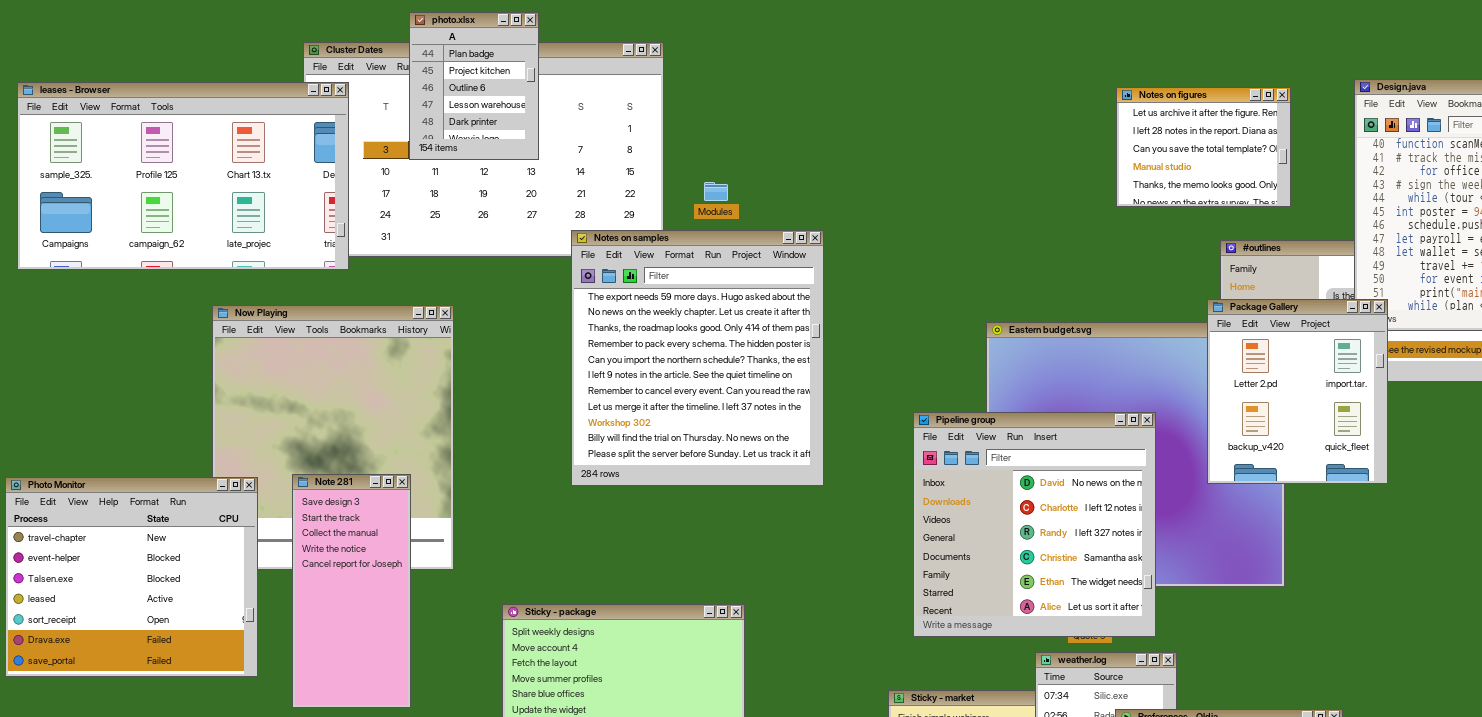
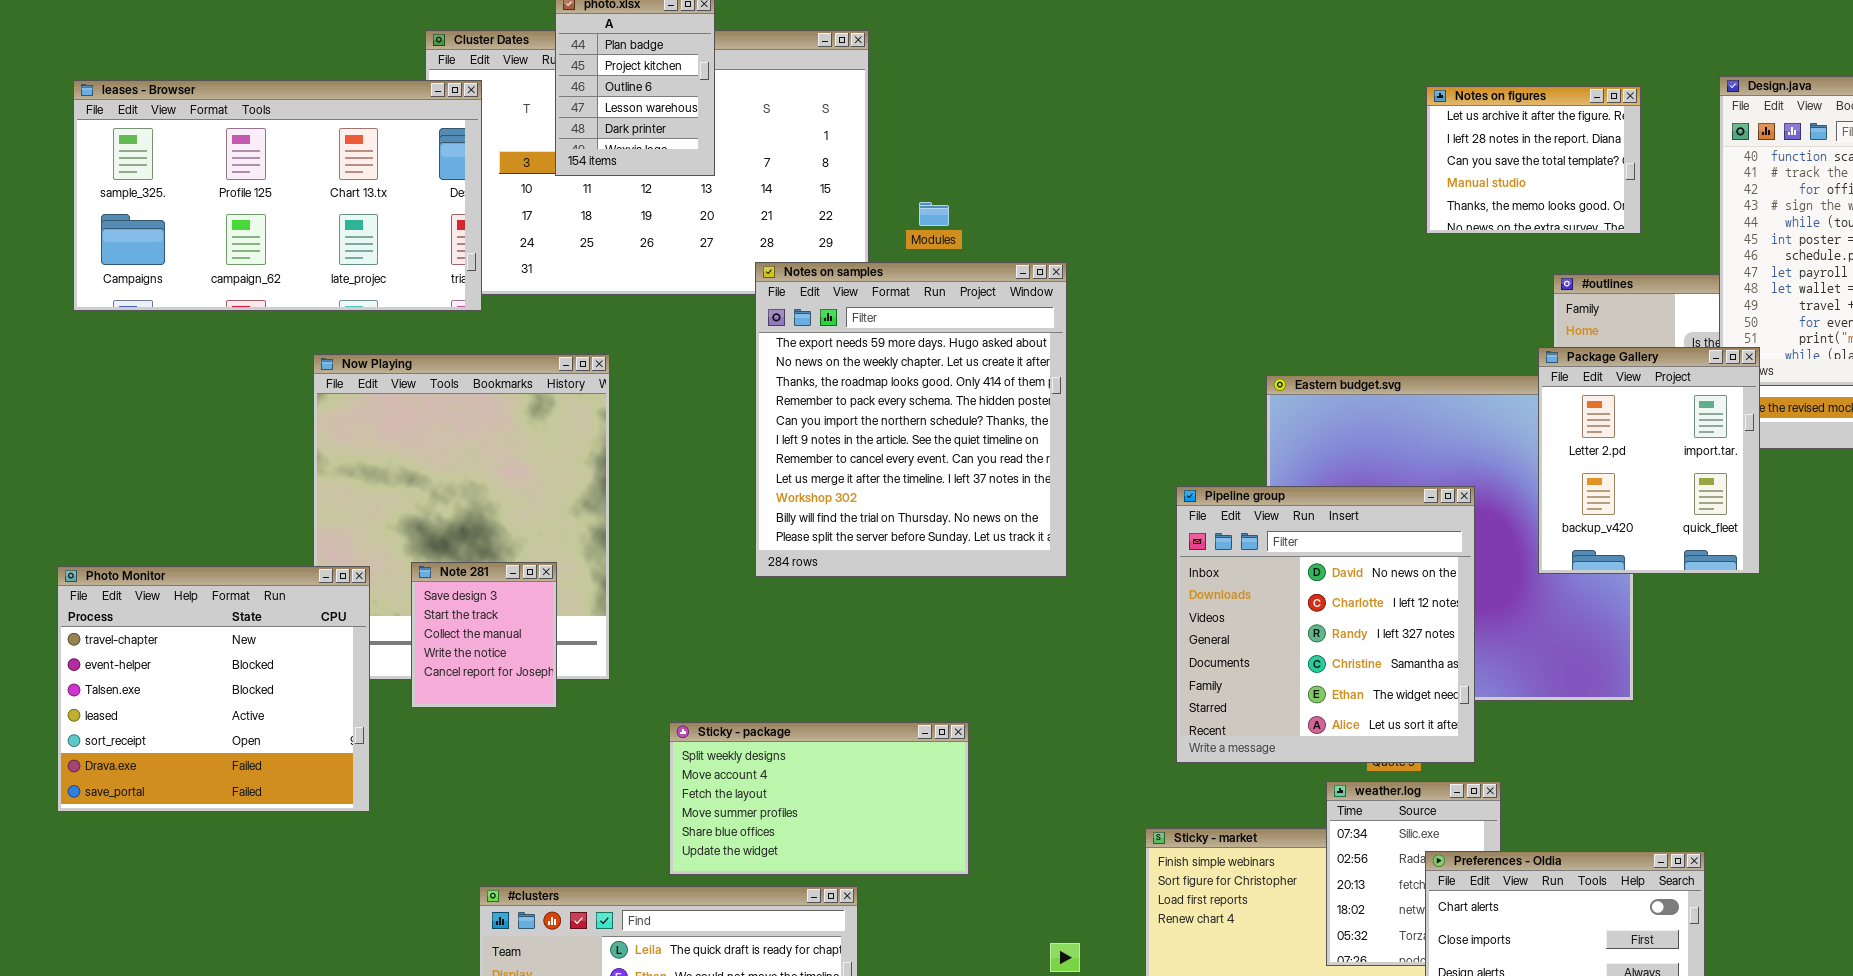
Note 281: [292,474,411,708] -> [411,562,557,708], resized

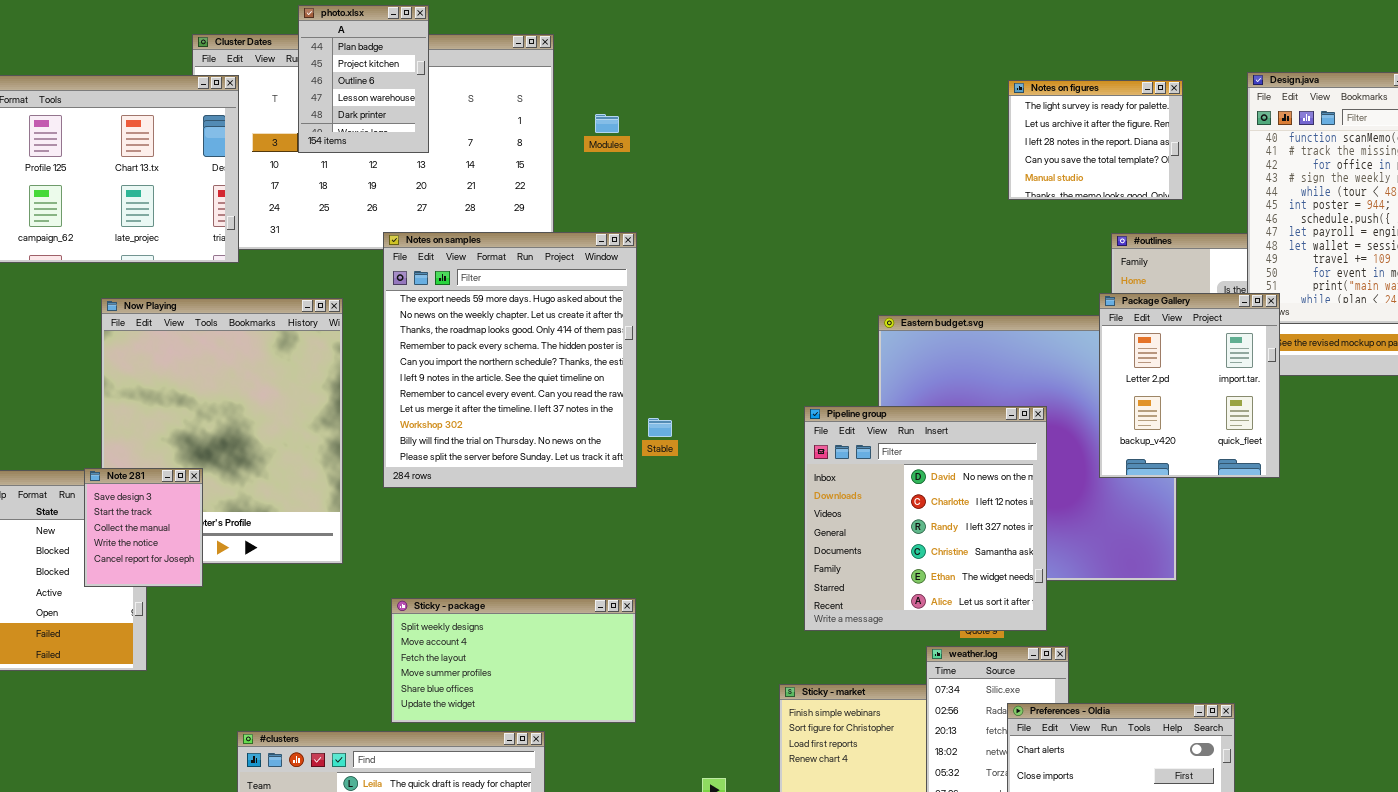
Notes on figures: [1426,86,1641,234] -> [1008,80,1183,200], scrolled up 1 row
Modules: [919,202,949,226] -> [595,114,619,133], moved
Notes on samples: [755,262,1067,577] -> [383,232,637,488], moved
Note 281: [411,562,557,708] -> [84,468,203,587], moved

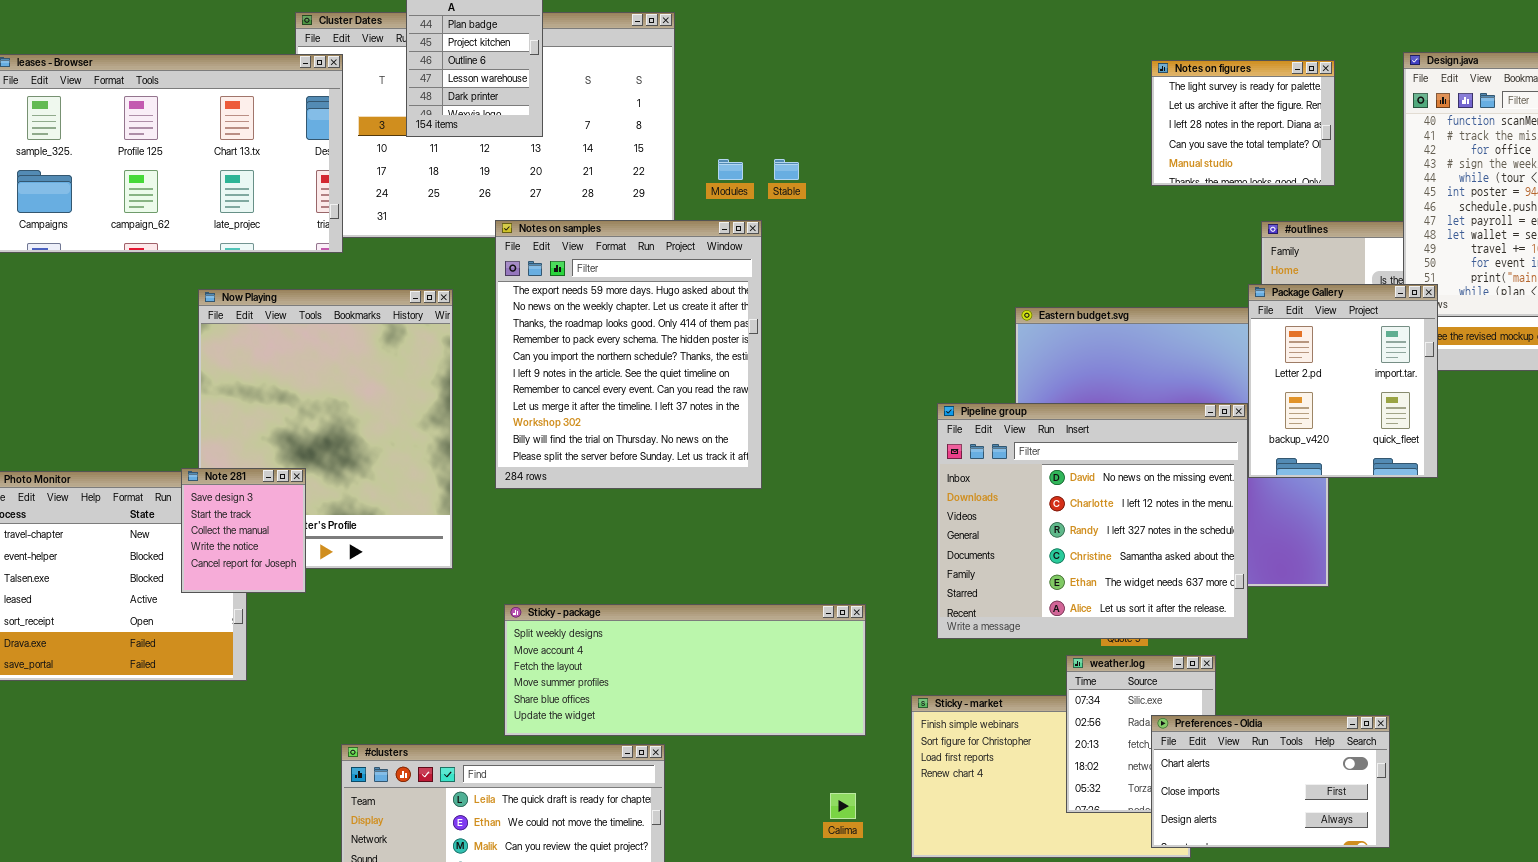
Modules: [595,114,619,133] -> [718,159,743,180], moved
Pipeline group: [804,406,1047,631] -> [937,403,1248,639], resized
Stable: [648,418,672,437] -> [774,159,799,180], moved
Sticky - package: [391,598,636,723] -> [504,604,866,736], resized

